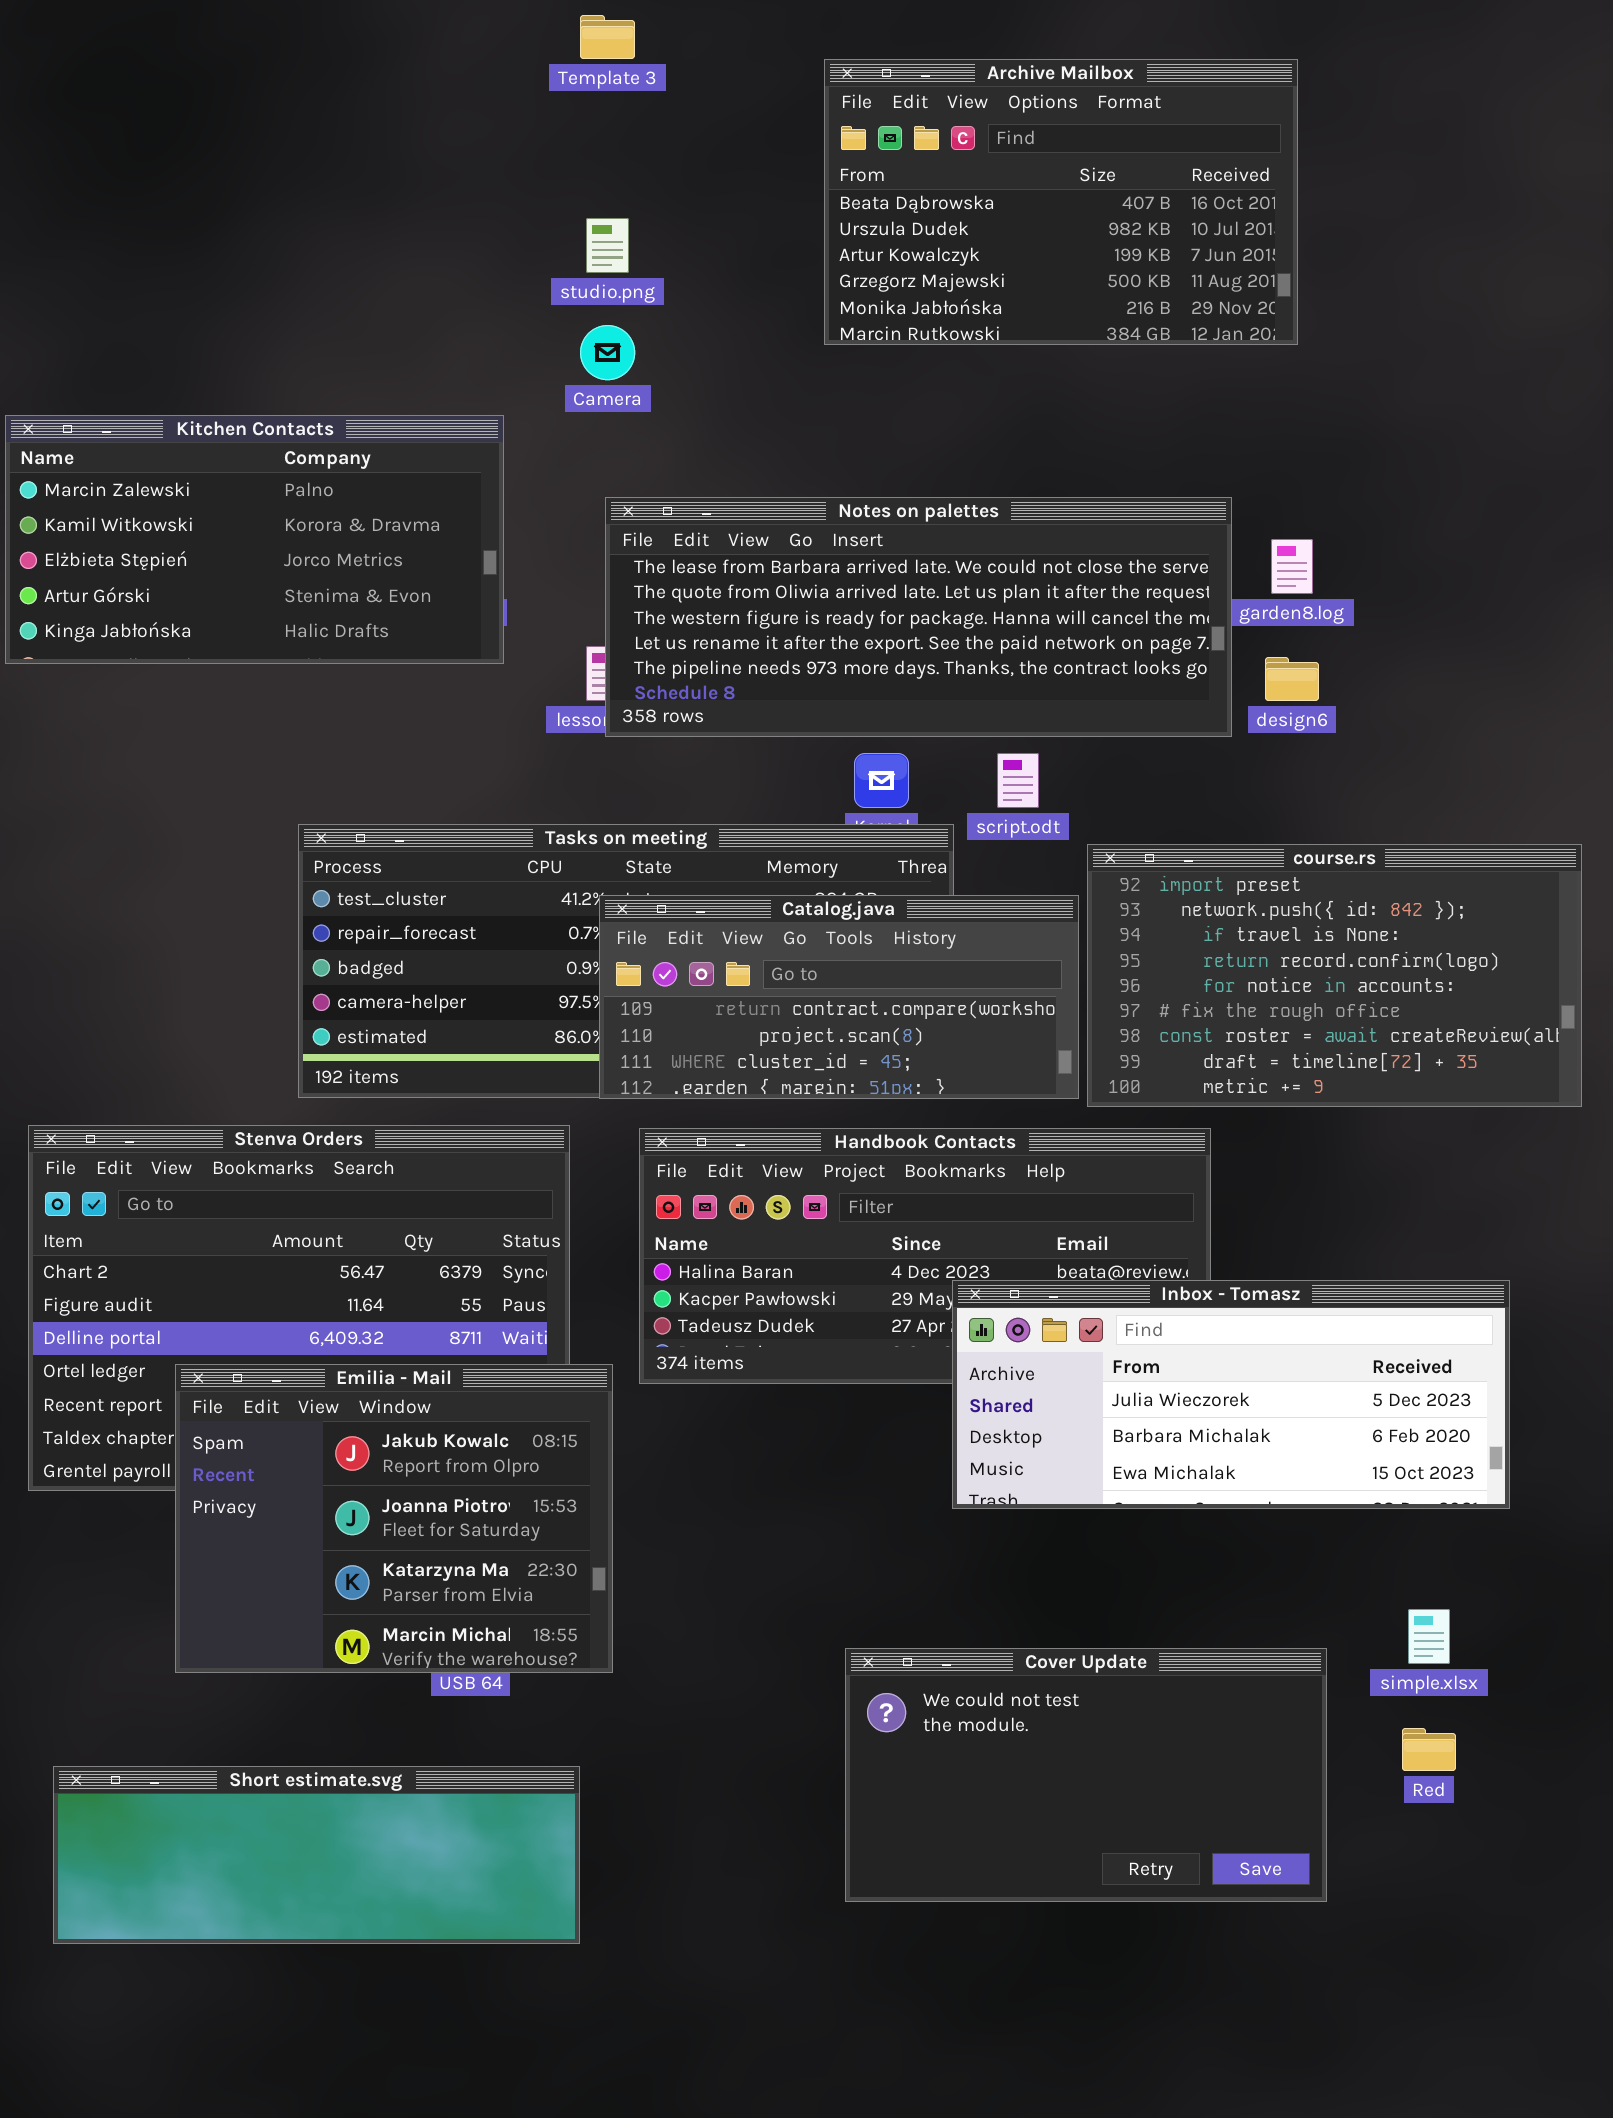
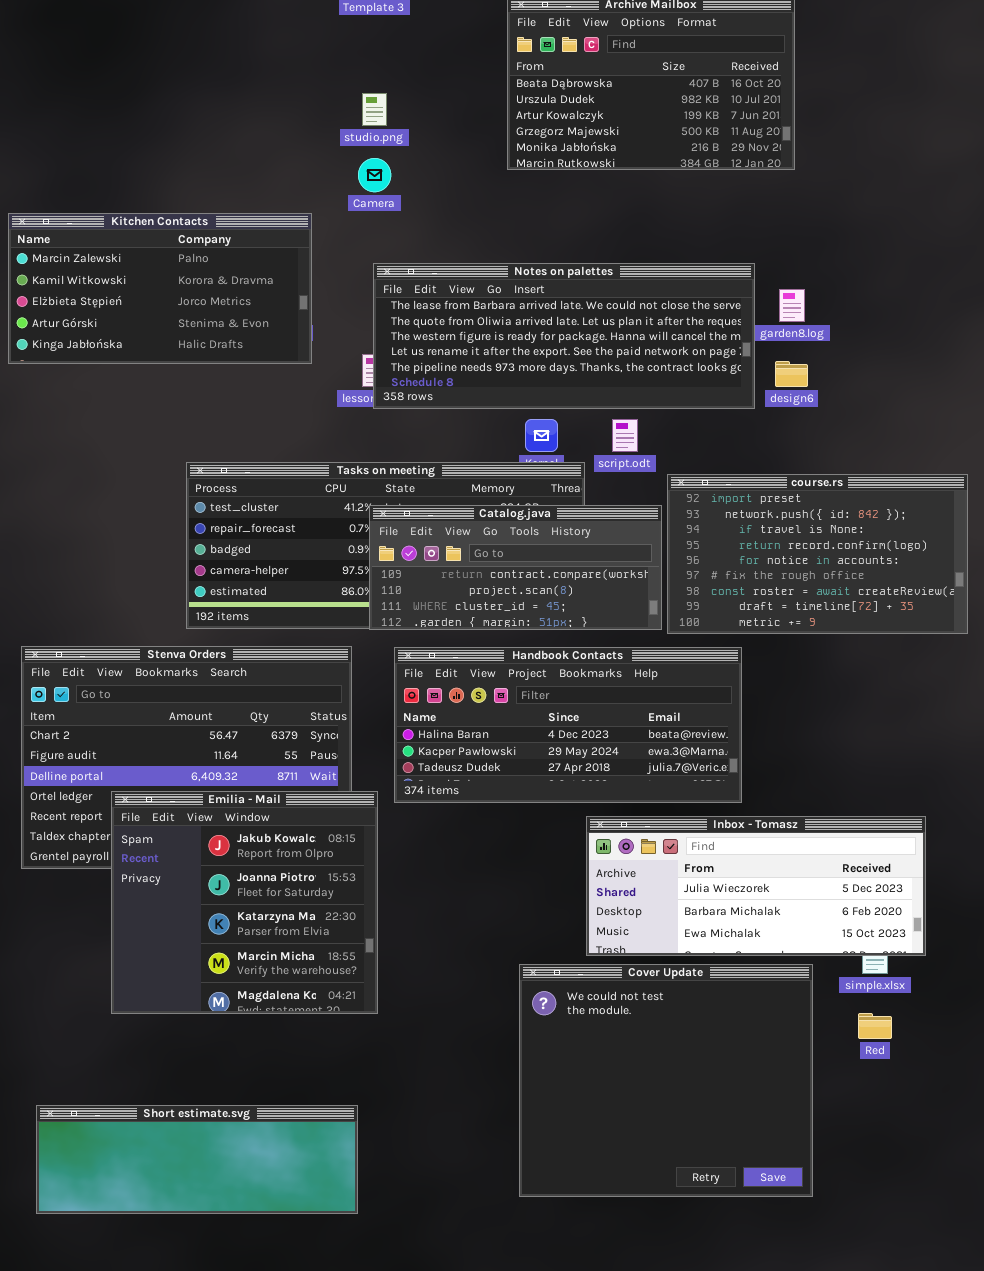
Inbox - Tomasz: [952,1280,1510,1509] -> [586,816,926,956], moved
Emilia - Mail: [175,1364,613,1673] -> [111,791,378,1014], resized
Cover Update: [845,1648,1327,1902] -> [519,964,813,1197], resized
Short estimate.svg: [53,1766,580,1944] -> [36,1105,358,1214], moved

